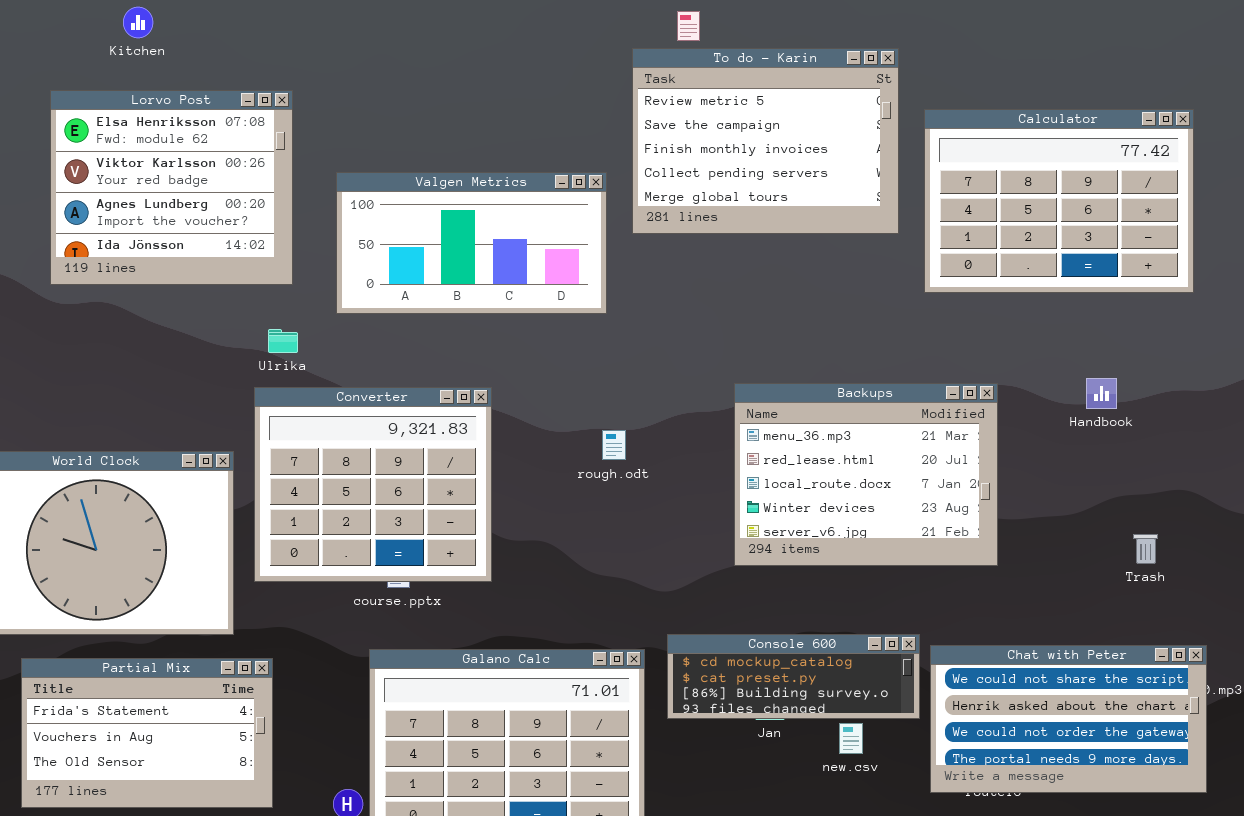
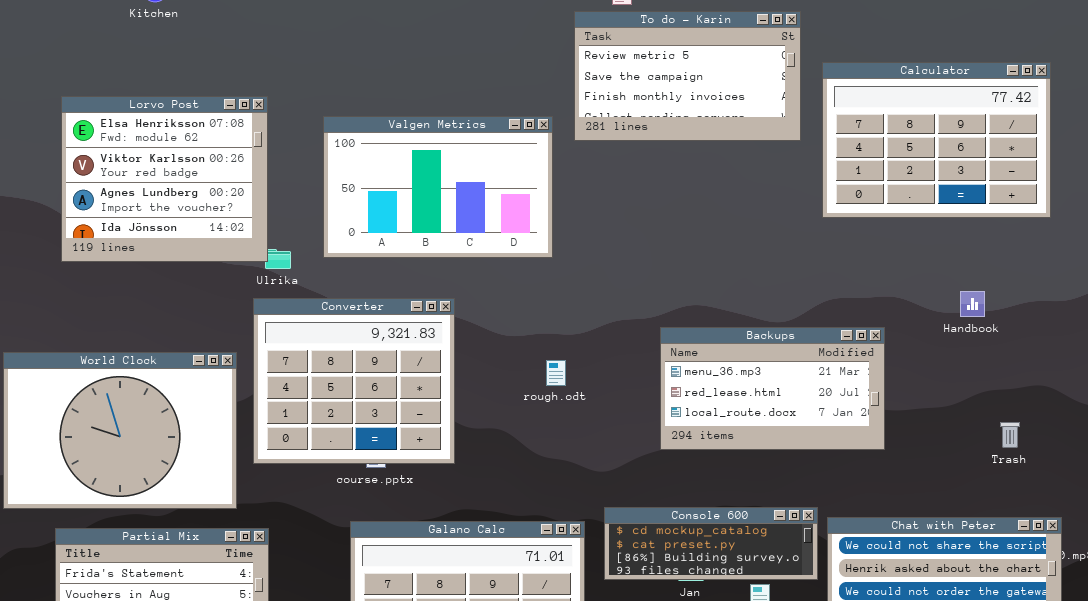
To do - Karin: [632,48,899,234] -> [574,11,801,141], resized
Lorvo Post: [50,90,293,285] -> [61,96,268,262], moved
Valgen Metrics: [336,172,607,314] -> [323,116,553,258], resized
Backups: [734,383,998,566] -> [660,327,885,450], resized
rough.odt: [602,430,626,460] -> [546,360,566,386], moved

